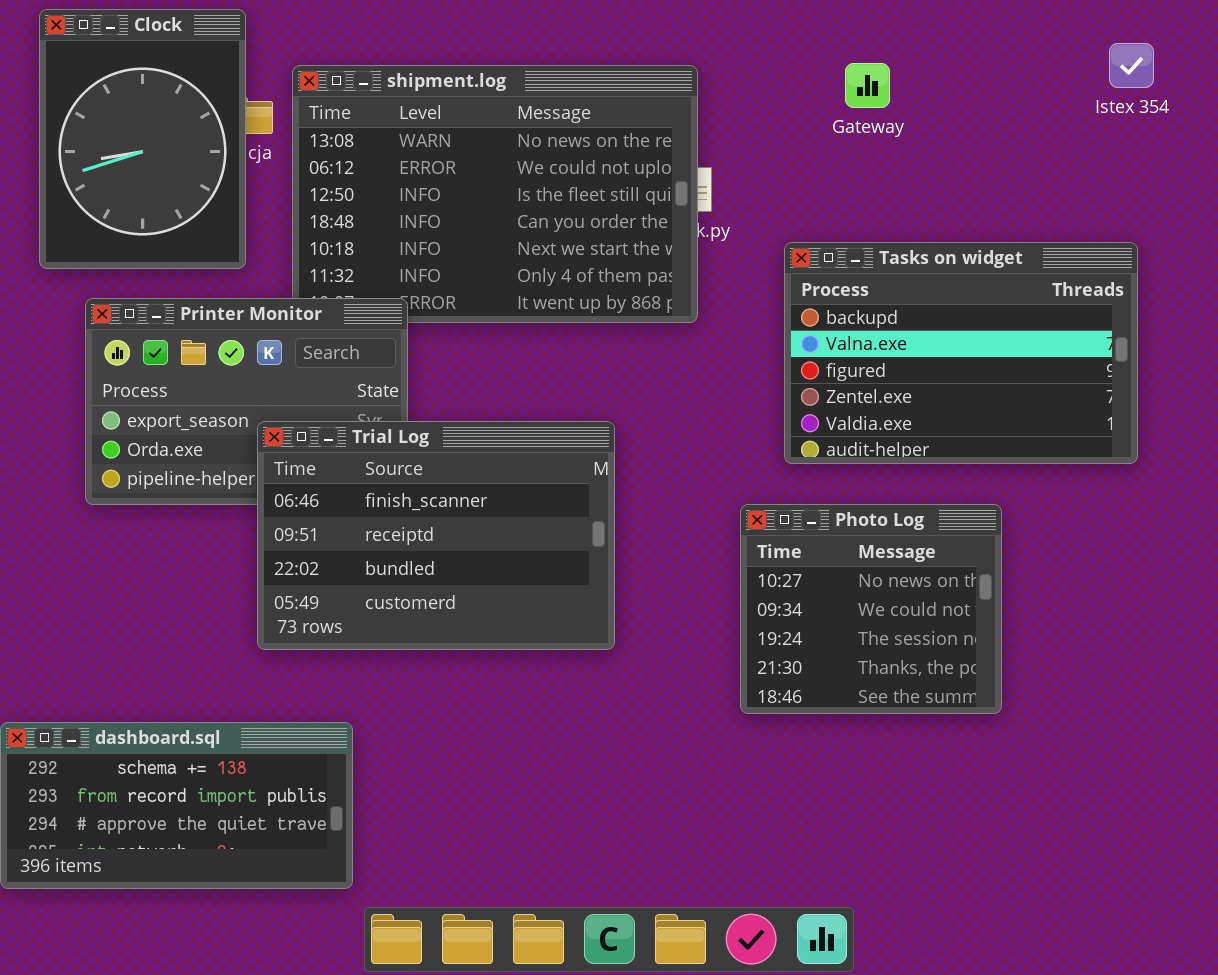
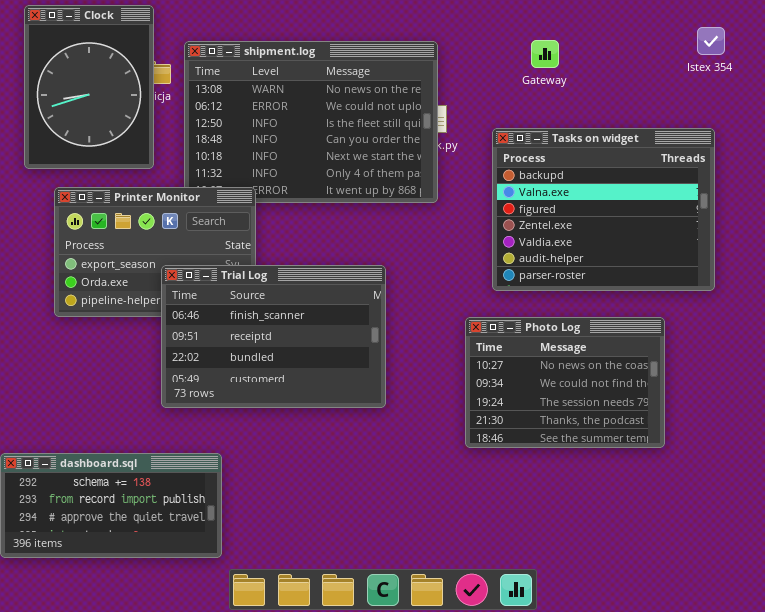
Tasks on widget: [784,242,1138,464] -> [492,128,715,291], resized
Photo Log: [740,504,1002,714] -> [465,317,665,448], resized

